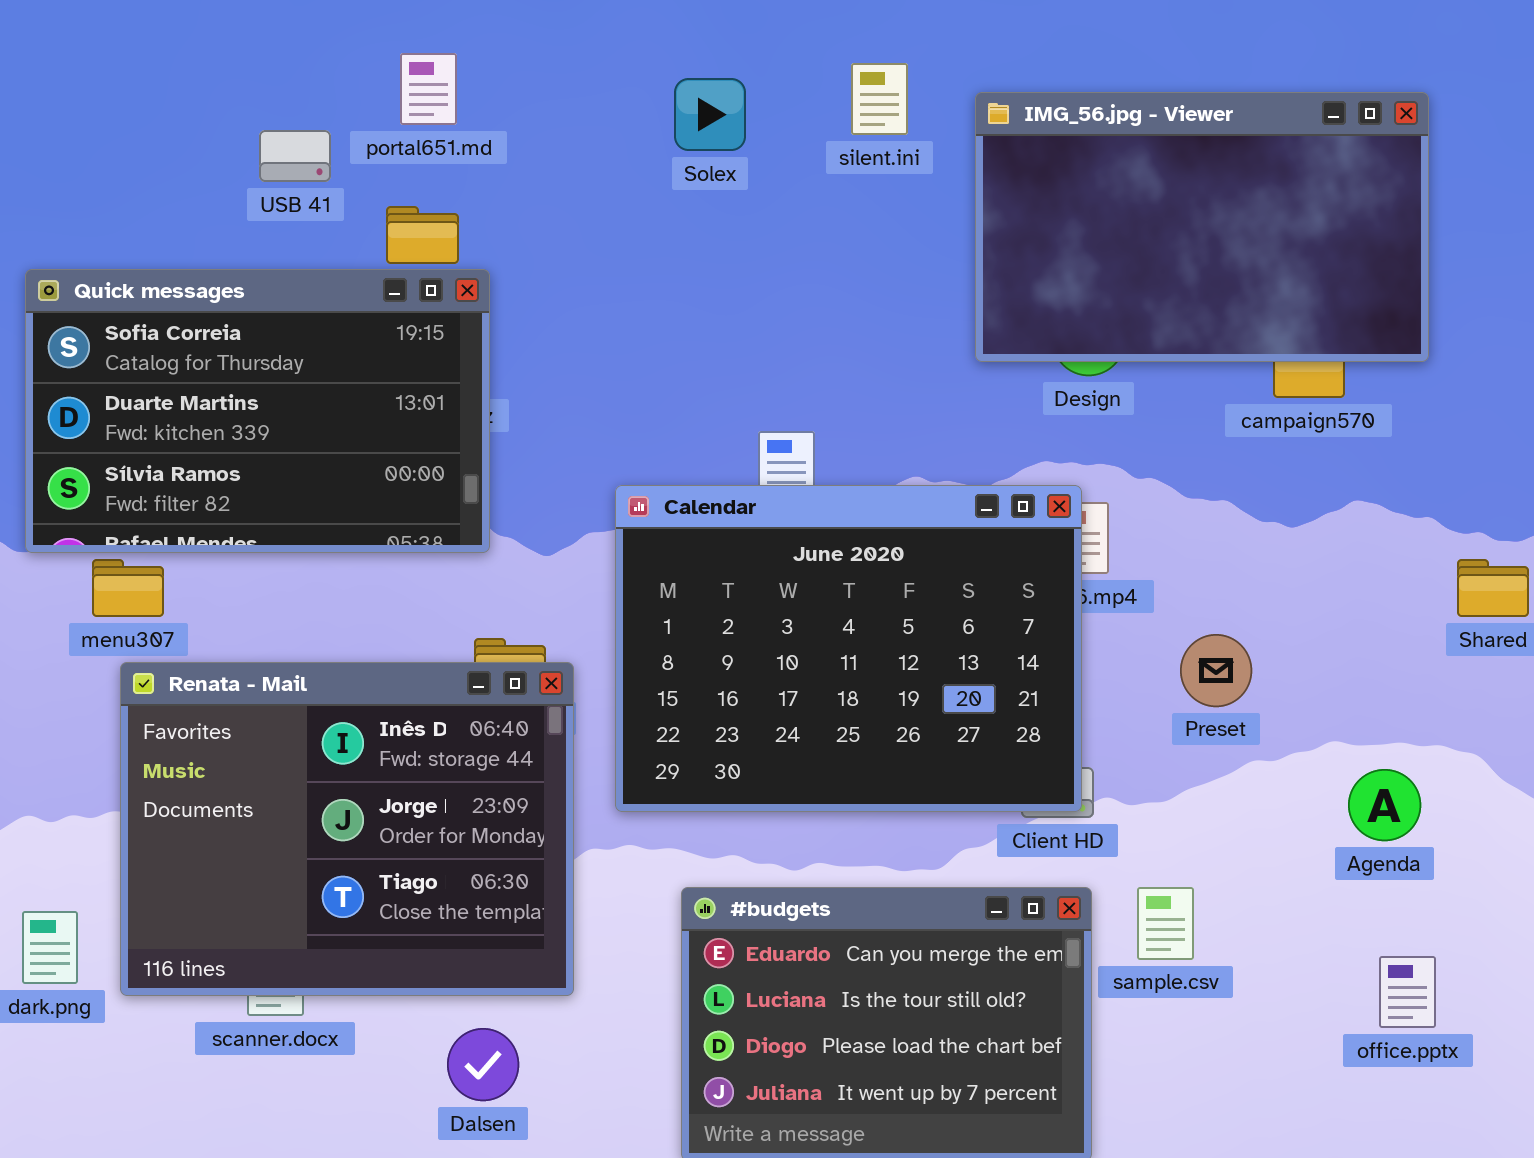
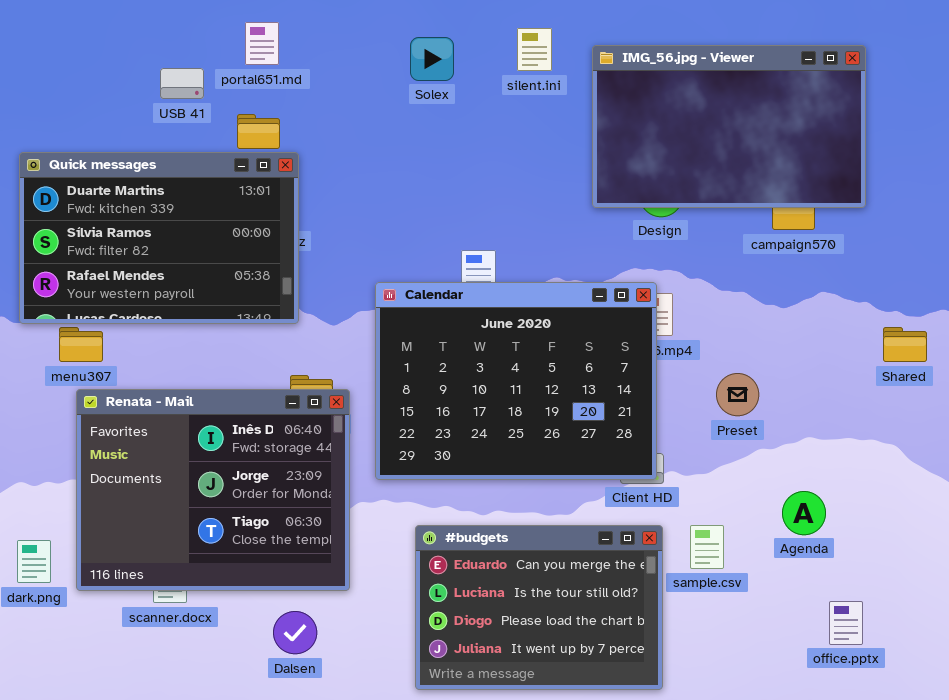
Quick messages: [25,269,490,553] -> [19,152,299,324], scrolled down 1 row
Agenda: [1348,769,1421,841] -> [782,491,826,535], moved
office.pptx: [1379,956,1436,1028] -> [829,601,863,645], moved

